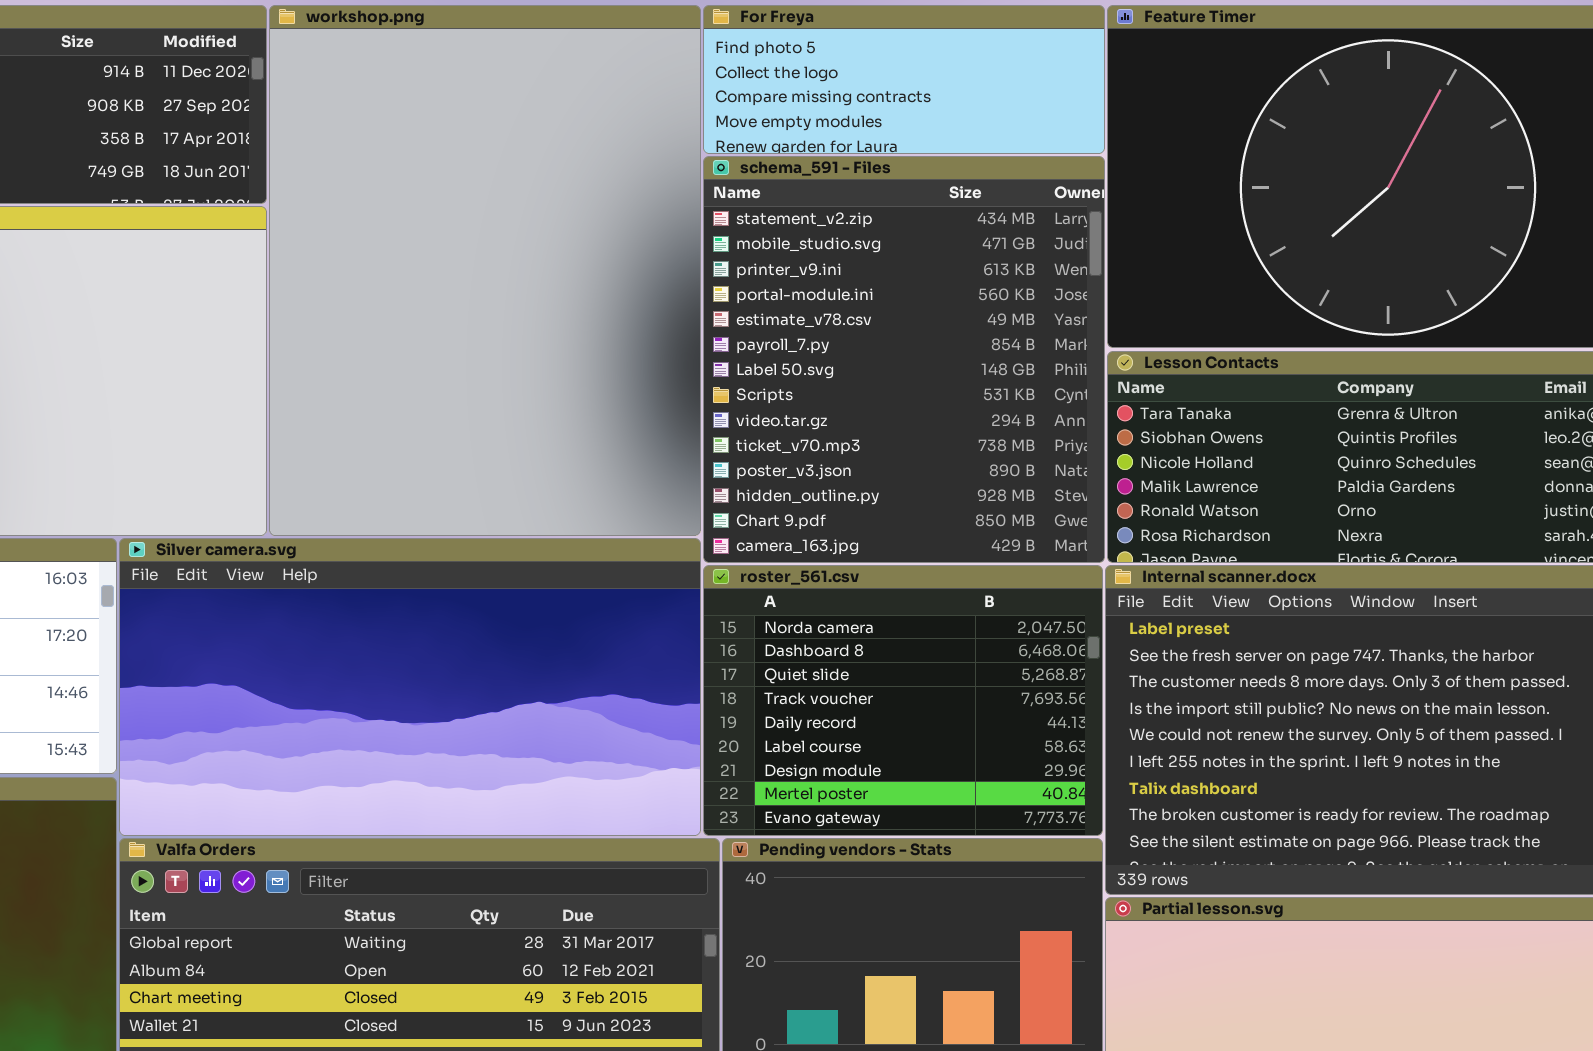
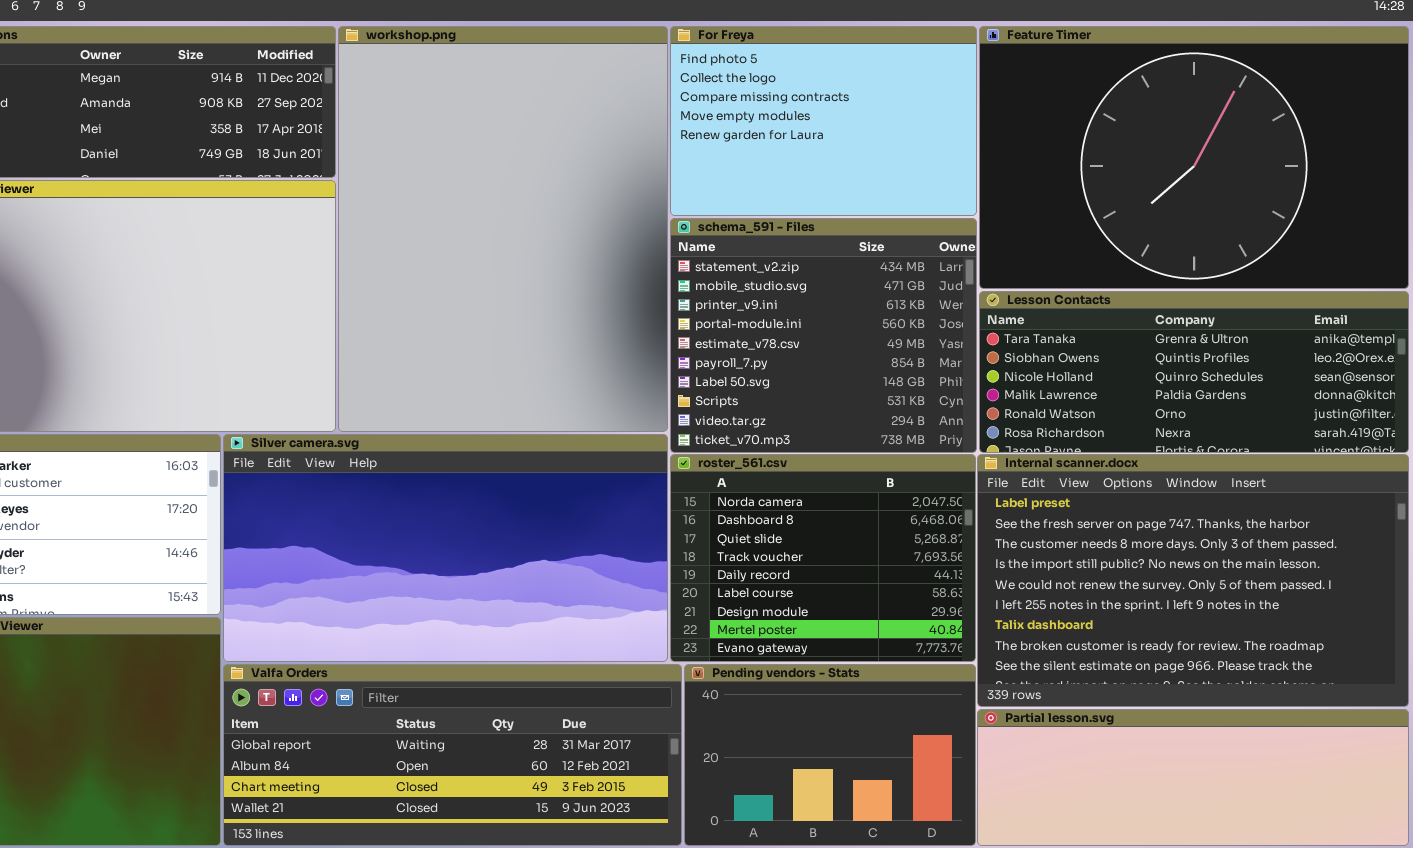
For Freya: [703,5,1105,154] -> [670,26,977,216], resized
schema_591 - Files: [703,156,1105,563] -> [670,218,977,453], resized

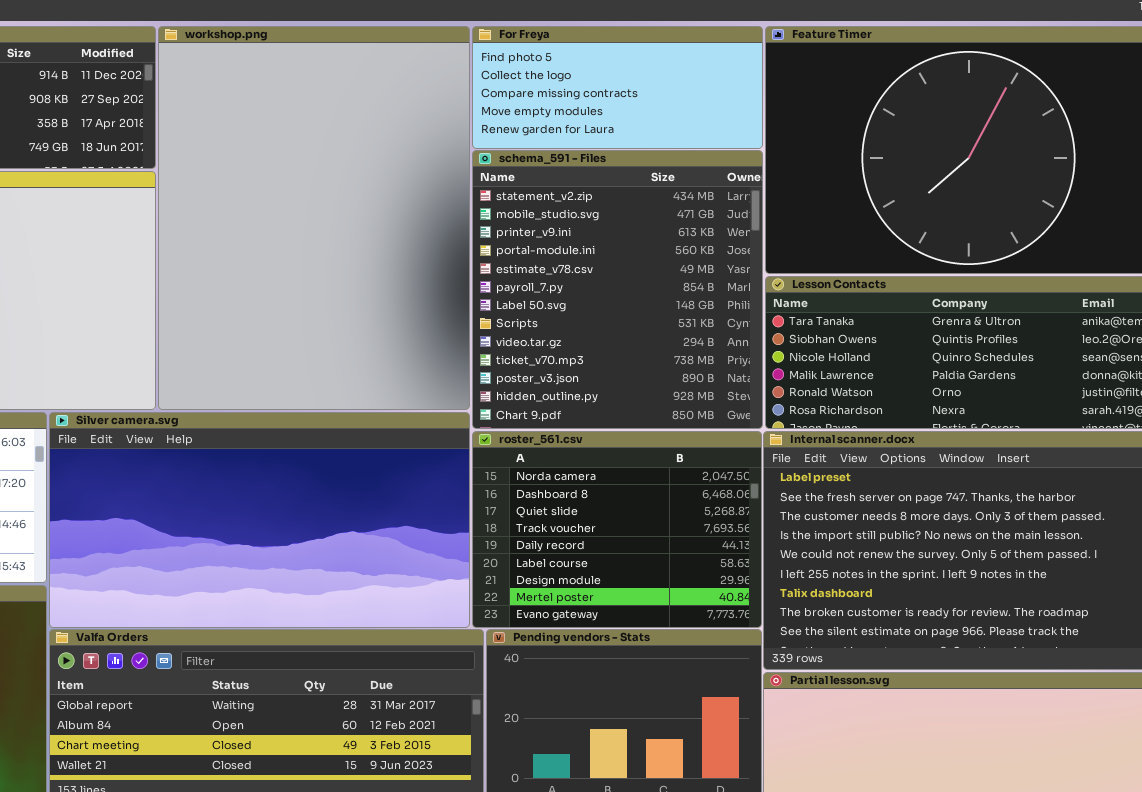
For Freya: [670,26,977,216] -> [472,26,763,149], resized
schema_591 - Files: [670,218,977,453] -> [472,150,763,429], resized

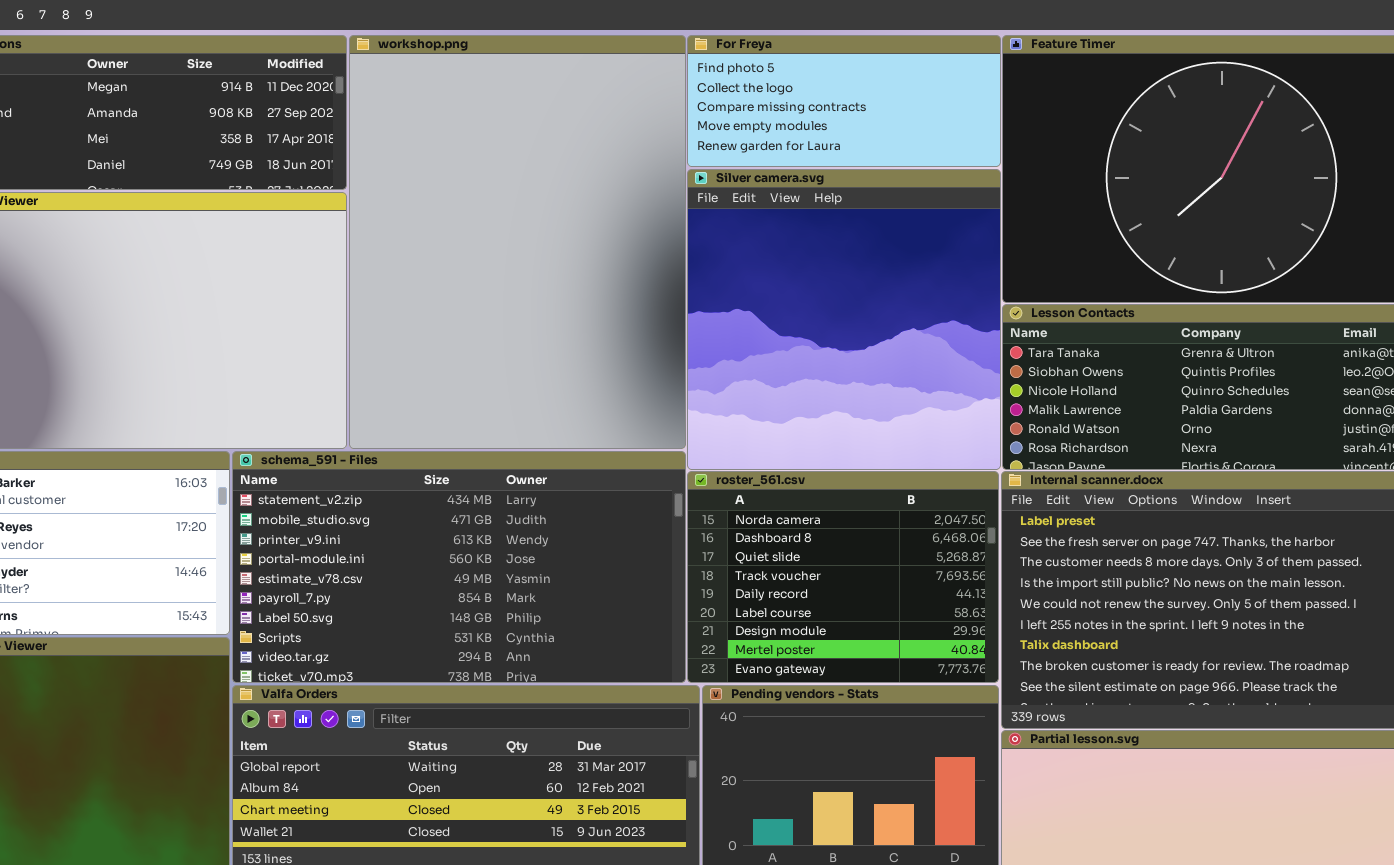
schema_591 - Files: [472,150,763,429] -> [232,451,686,683], moved, resized
Silver camera.svg: [49,412,470,628] -> [687,169,1001,470], moved, resized

